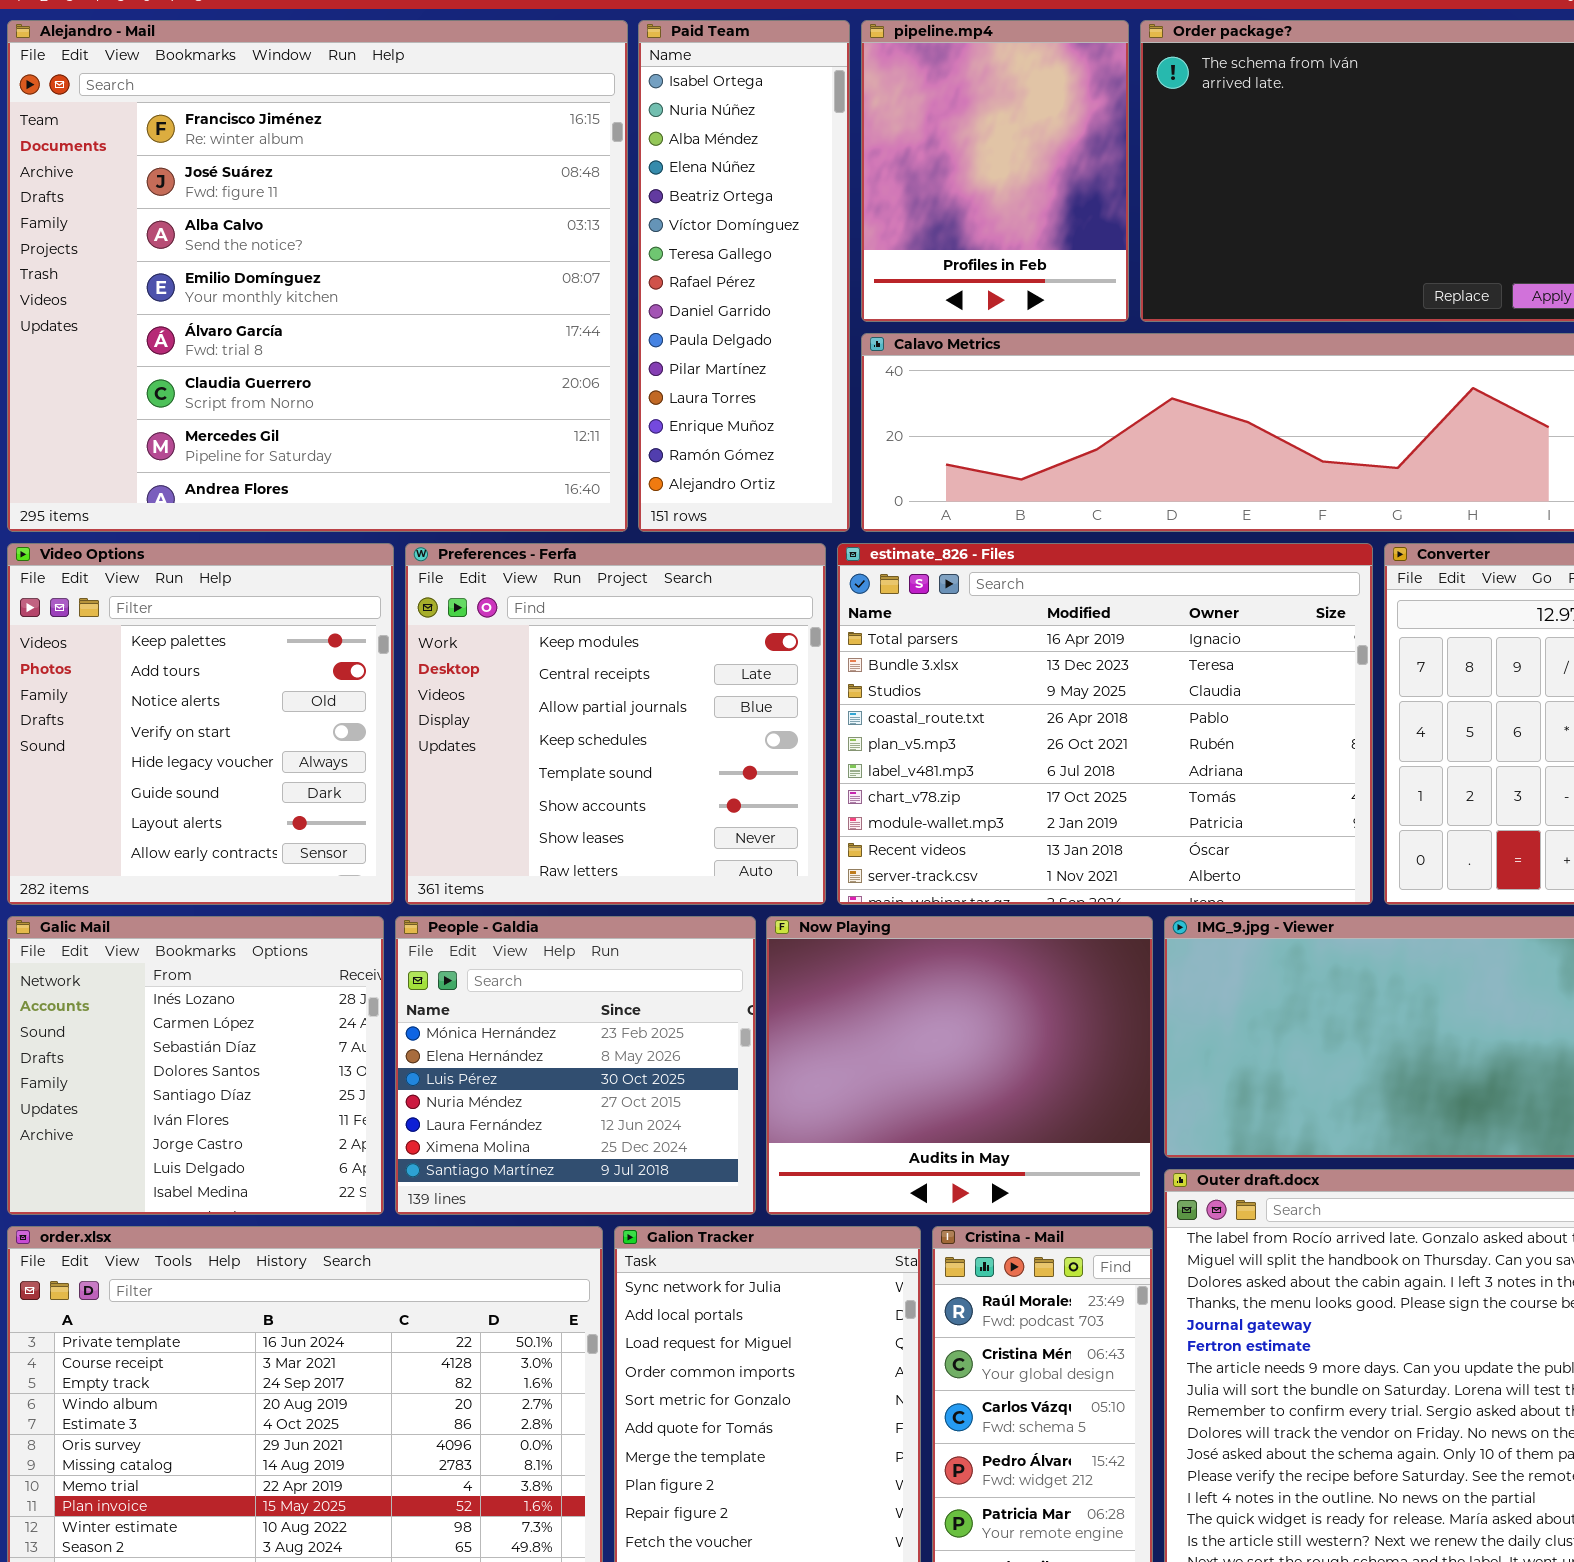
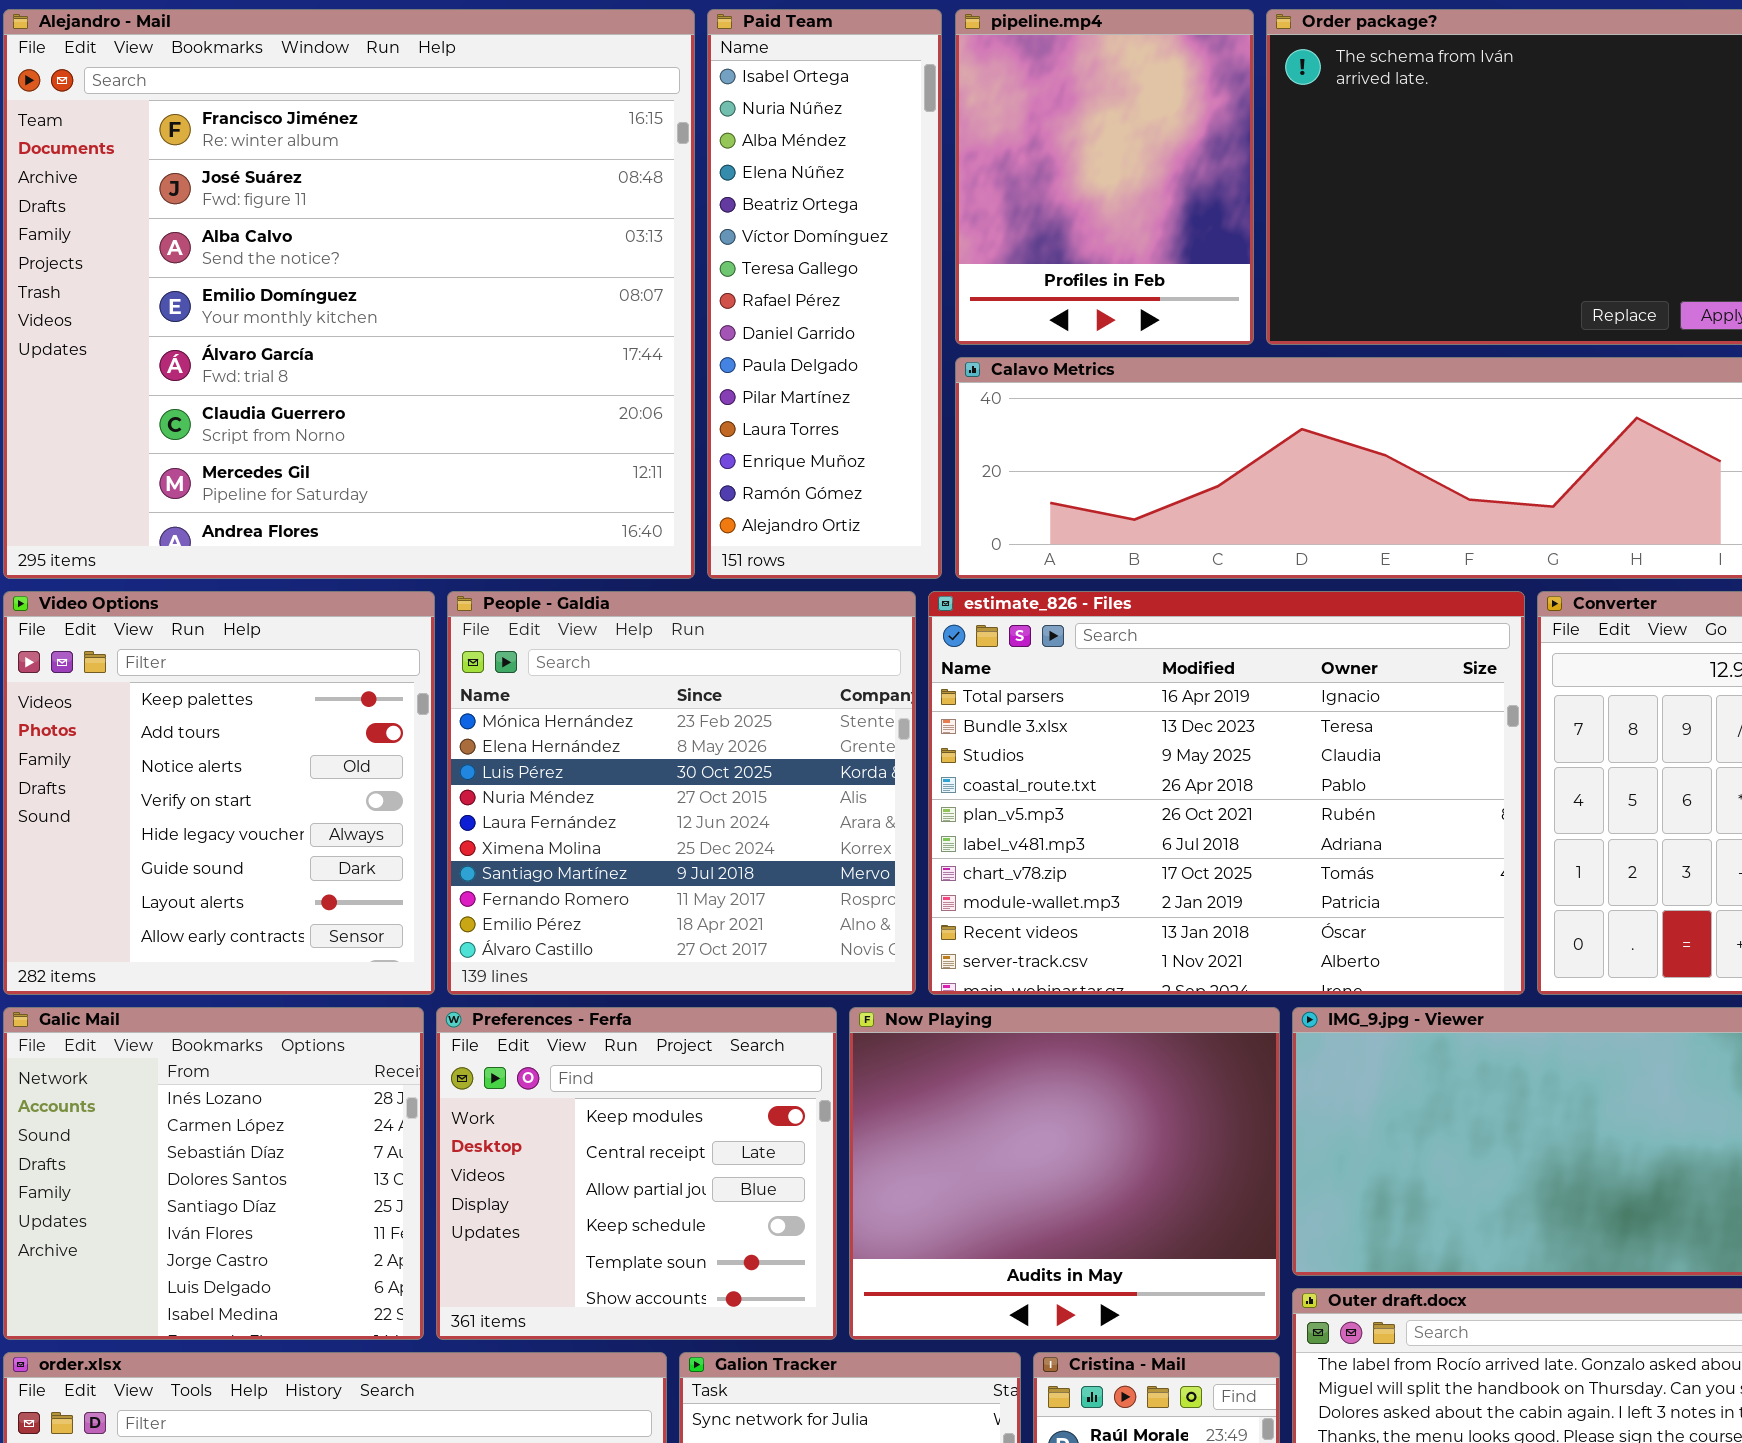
Preferences - Ferfa: [405,543,826,905] -> [436,1007,837,1340], moved, resized
People - Galdia: [395,916,756,1215] -> [447,591,916,995], moved, resized

